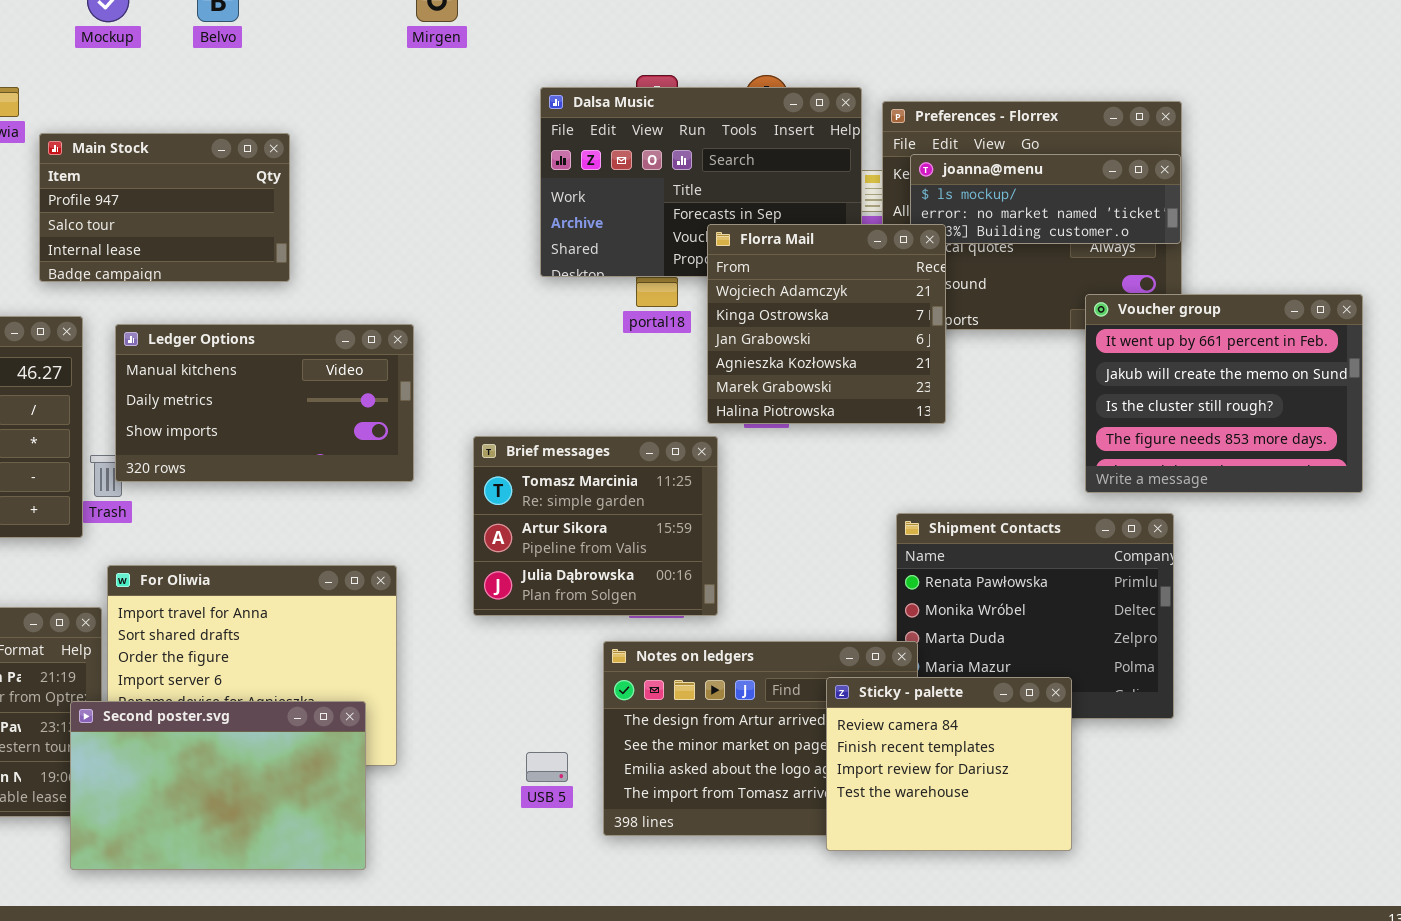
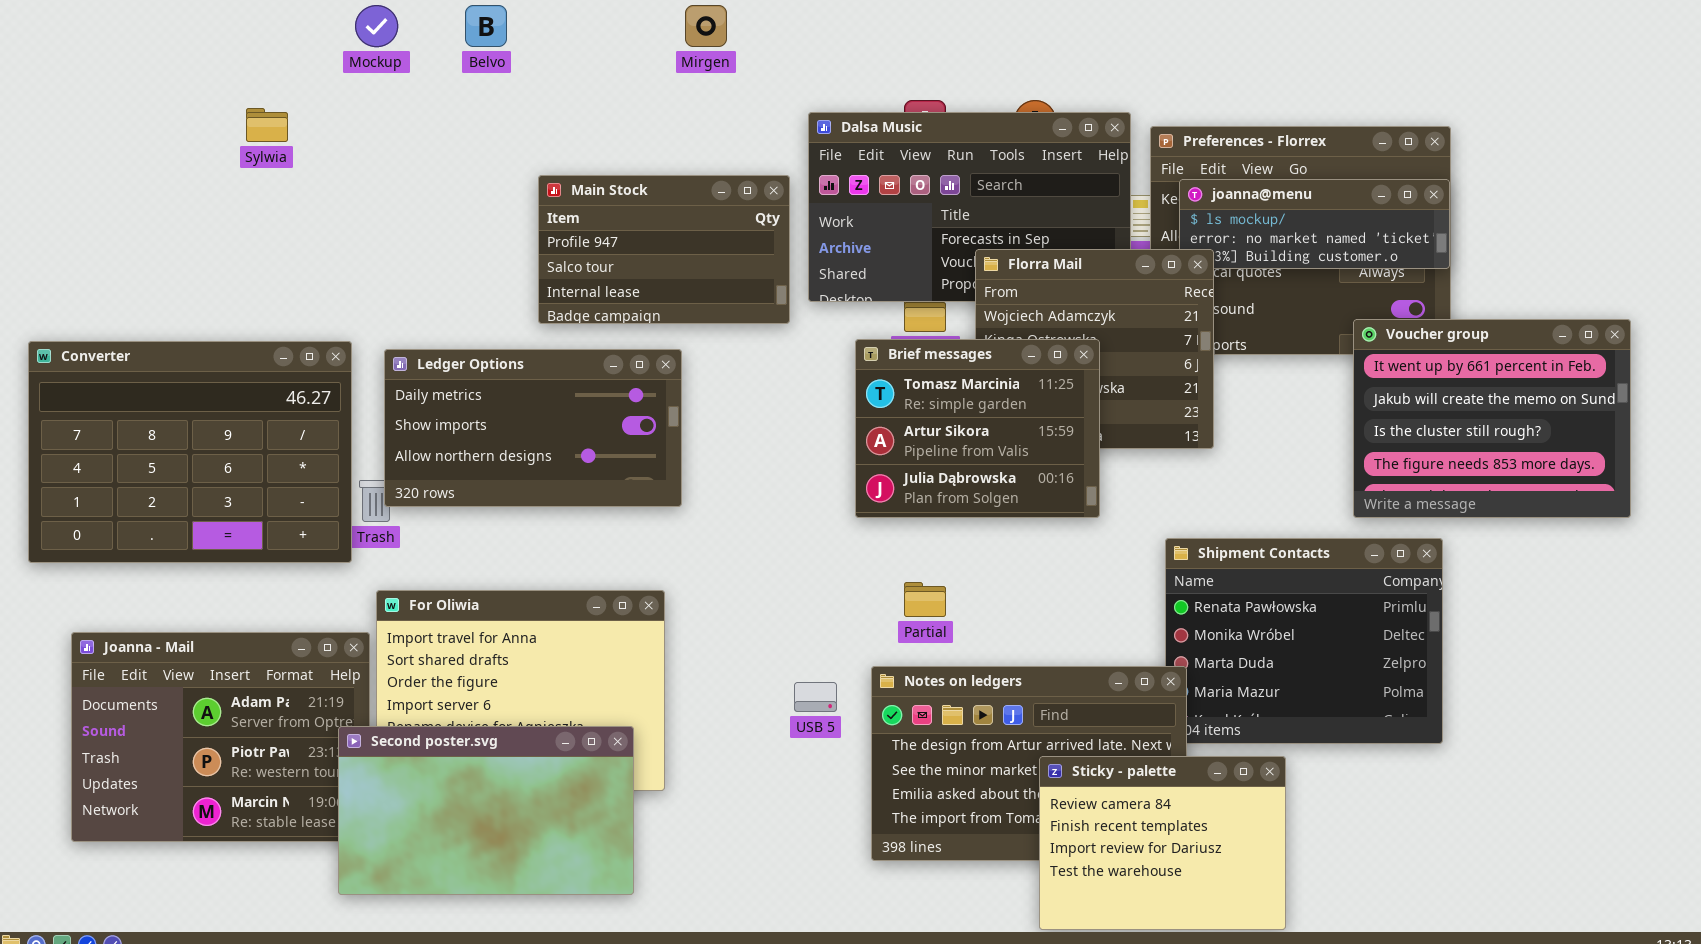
Main Stock: [39,133,290,282] -> [538,175,790,324], moved
Ledger Options: [115,324,414,482] -> [384,349,682,507], scrolled down 1 row
Brief messages: [473,436,718,616] -> [855,339,1100,518], moved
Sticky - palette: [826,677,1072,851] -> [1039,756,1286,930], moved
USB 5: [526,752,568,782] -> [794,682,837,712], moved

